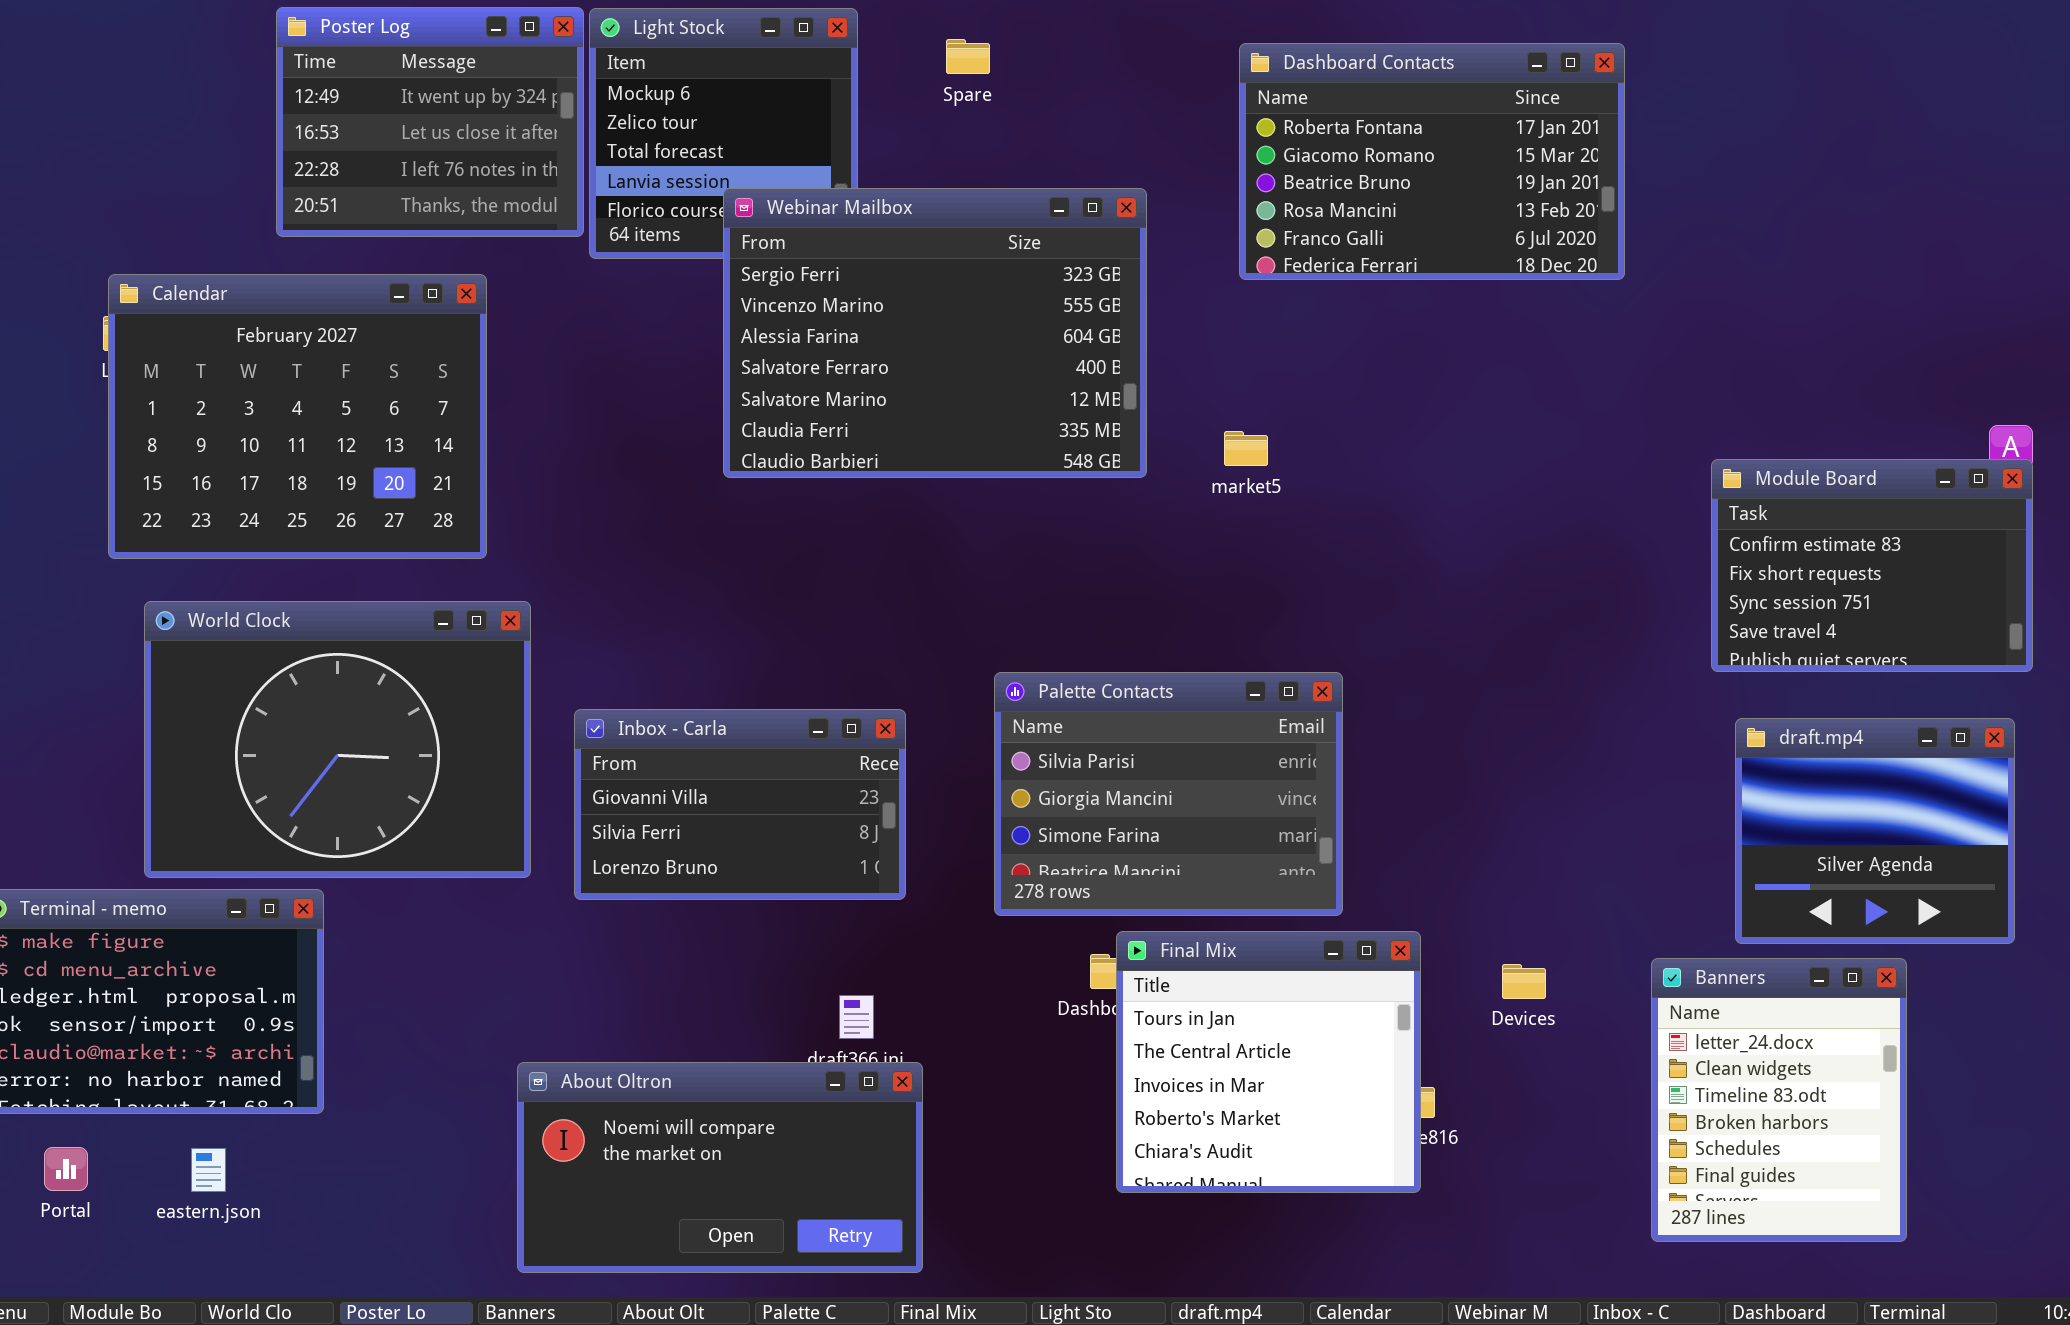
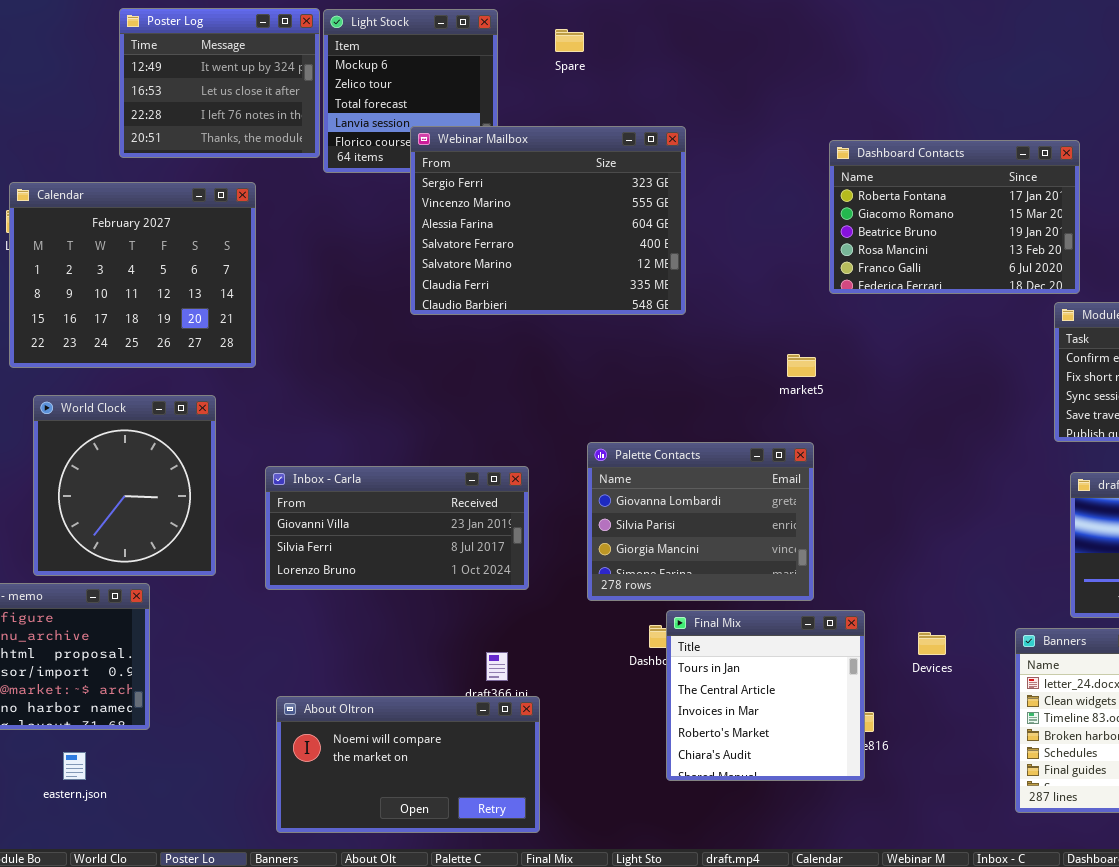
Dashboard Contacts: [1239,43,1625,280] -> [829,140,1080,294], moved
market5: [1224,431,1268,466] -> [787,354,816,377], moved
World Clock: [144,601,531,878] -> [33,395,216,576], resized
Palette Contacts: [994,672,1343,916] -> [587,442,814,601], scrolled up 1 row
Inbox - Carla: [574,709,906,900] -> [265,466,529,590], resized

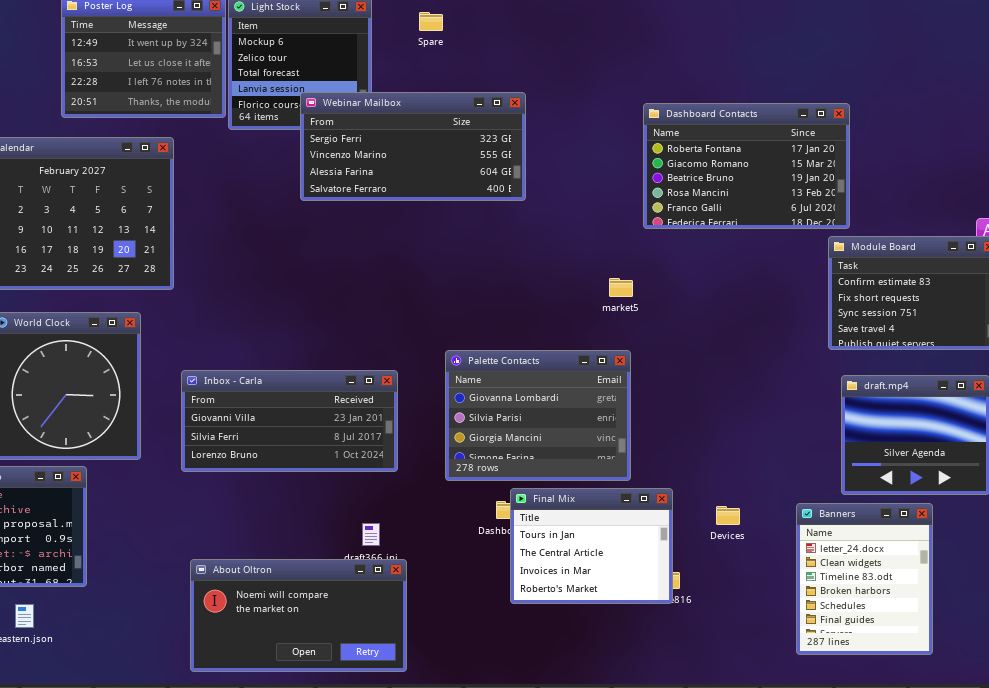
Webinar Mailbox: [410,126,686,315] -> [300,92,526,201], resized
Final Mix: [666,610,865,781] -> [510,488,673,604], resized

